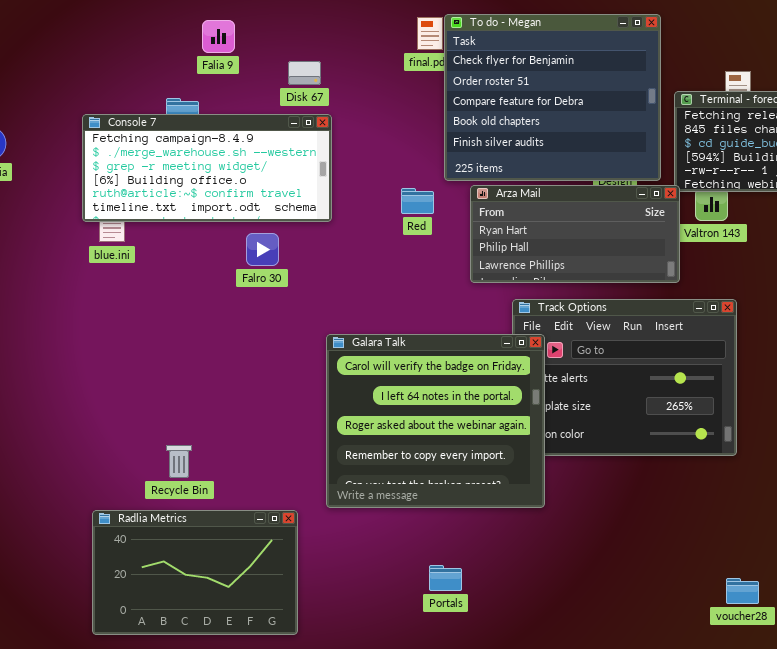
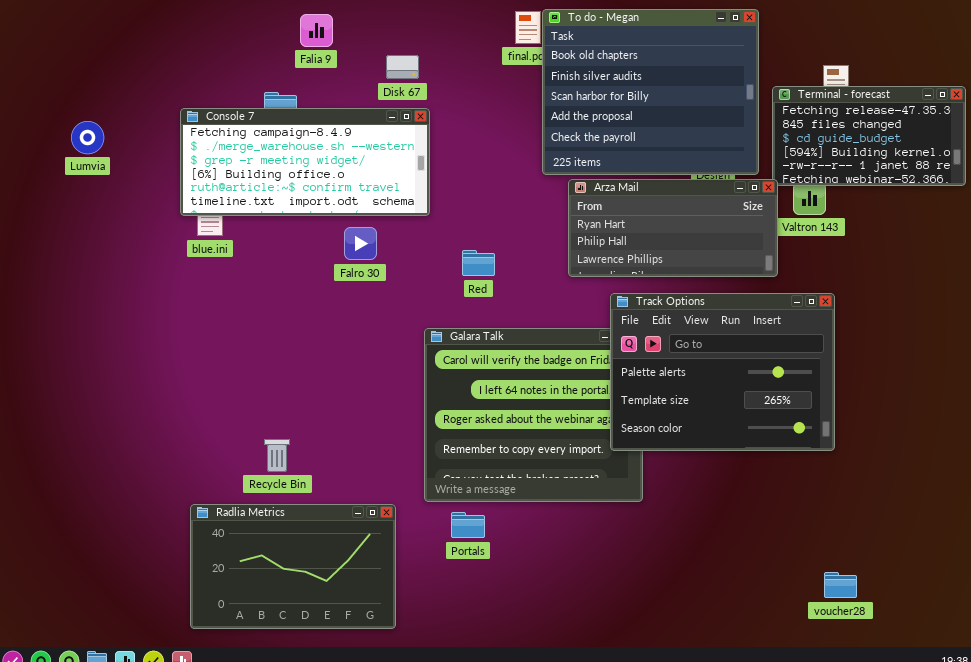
To do - Megan: [444,14,661,181] -> [542,9,759,175], scrolled down 3 rows
Red: [401,188,434,214] -> [462,250,495,276], moved
Track Options: [512,299,737,456] -> [610,293,835,451], raised
Portals: [429,565,462,591] -> [451,512,485,538], moved

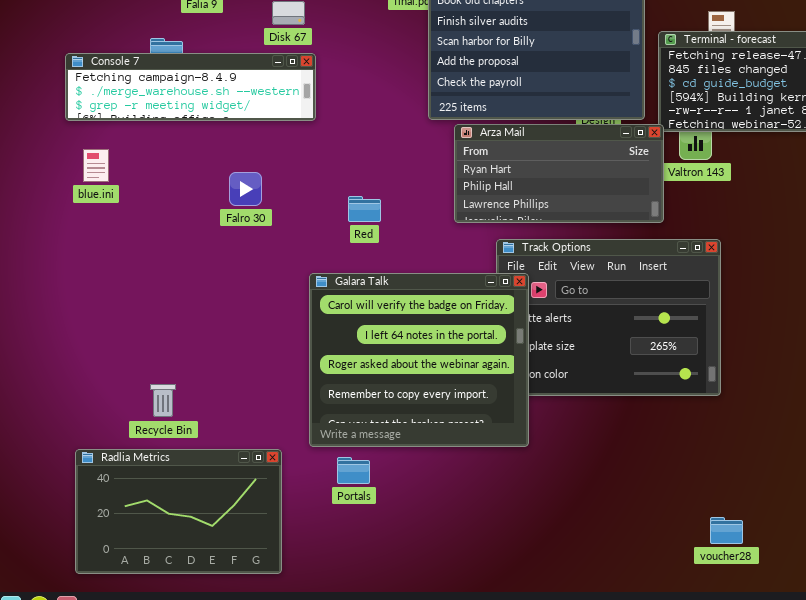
Console 7: [180,108,430,216] -> [65,53,316,121], resized
Galara Talk: [424,328,643,502] -> [309,273,529,447], raised

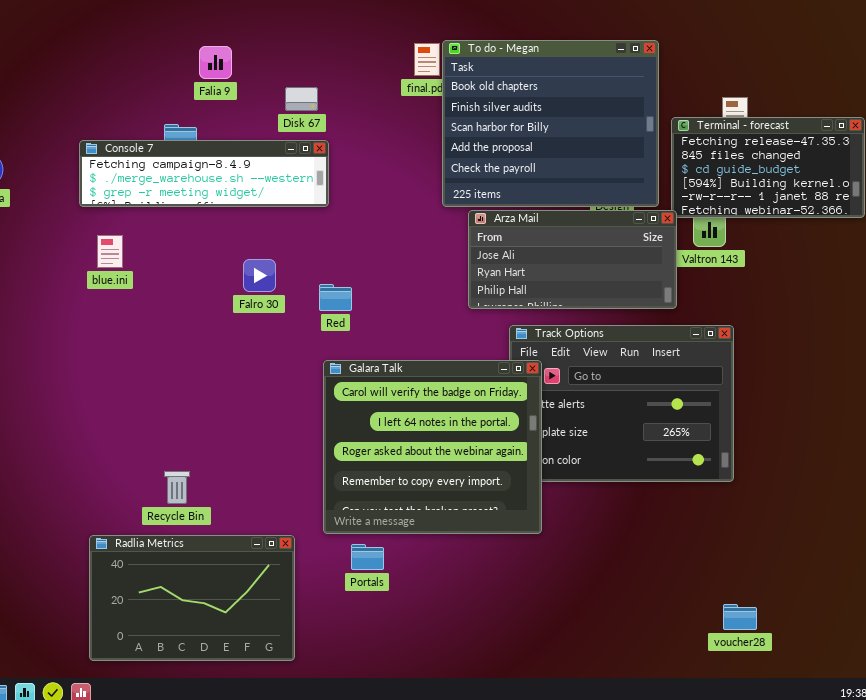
Arza Mail: [454,124,664,223] -> [468,210,677,309], scrolled up 1 row
Red: [348,196,381,222] -> [319,284,352,311], moved

